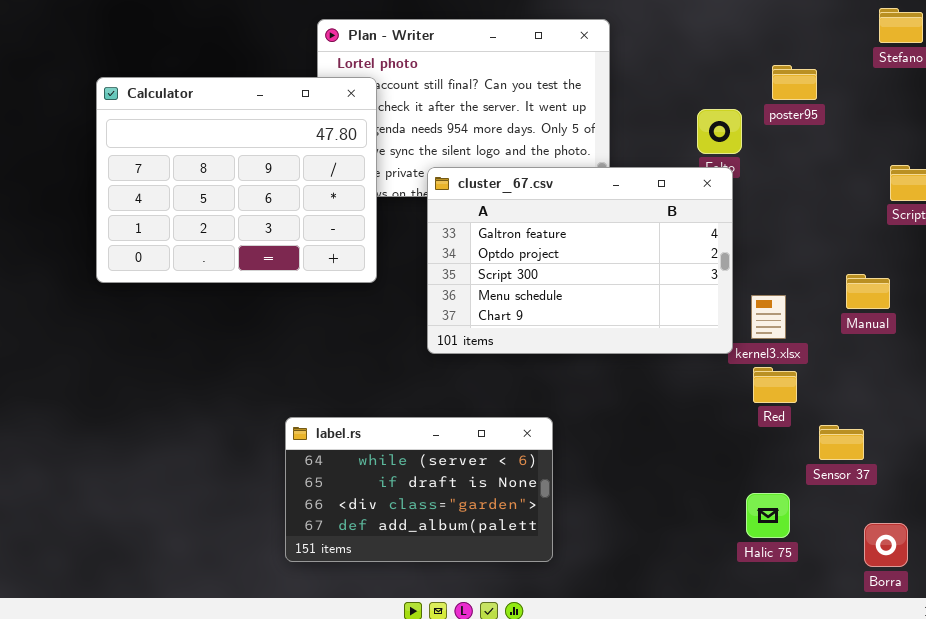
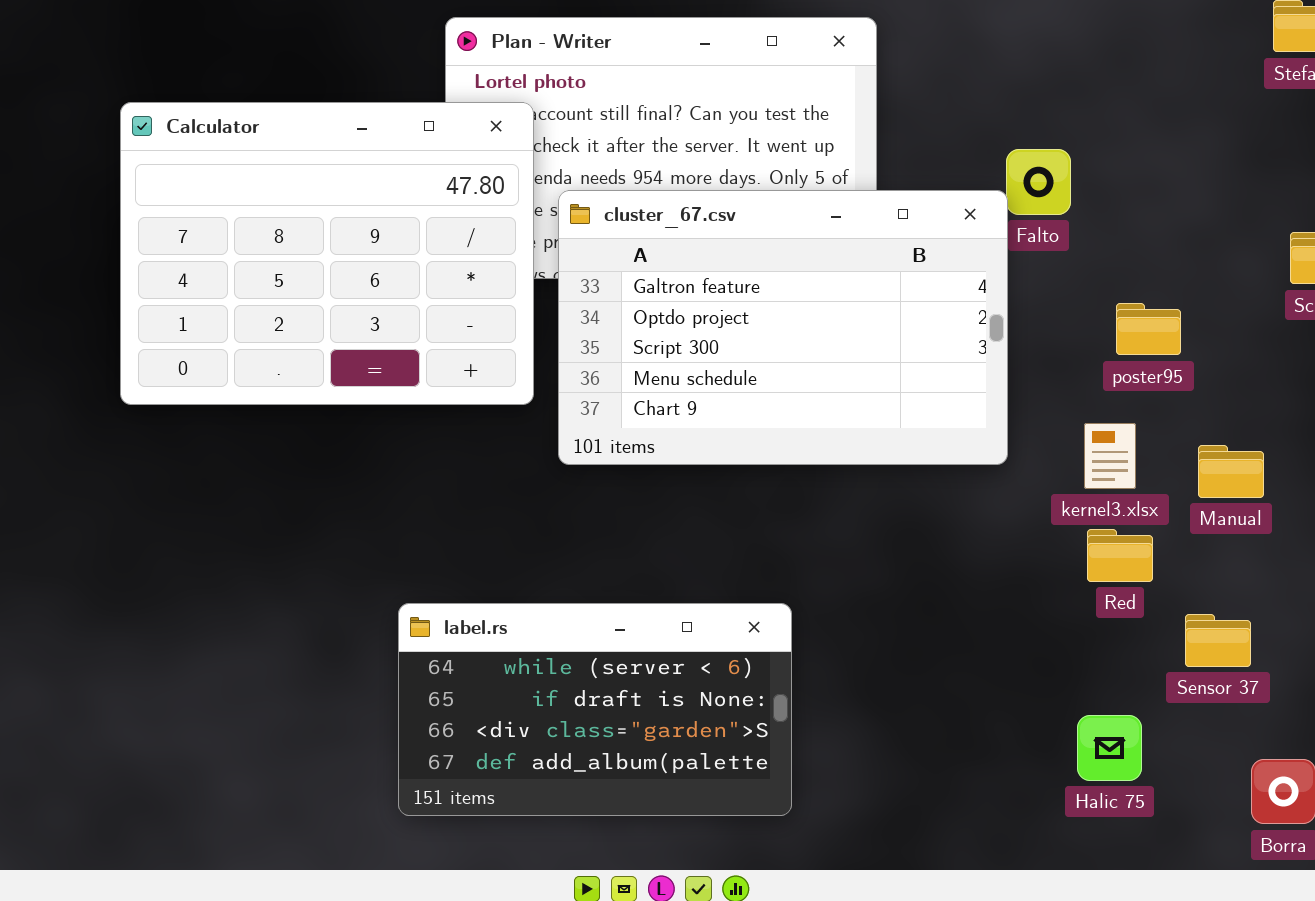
poster95: [772,65,817,100] -> [1116,303,1181,355], moved
cluster_67.csv: [427,167,733,354] -> [558,190,1008,465], moved
Manual: [846,274,890,309] -> [1198,445,1264,498], moved

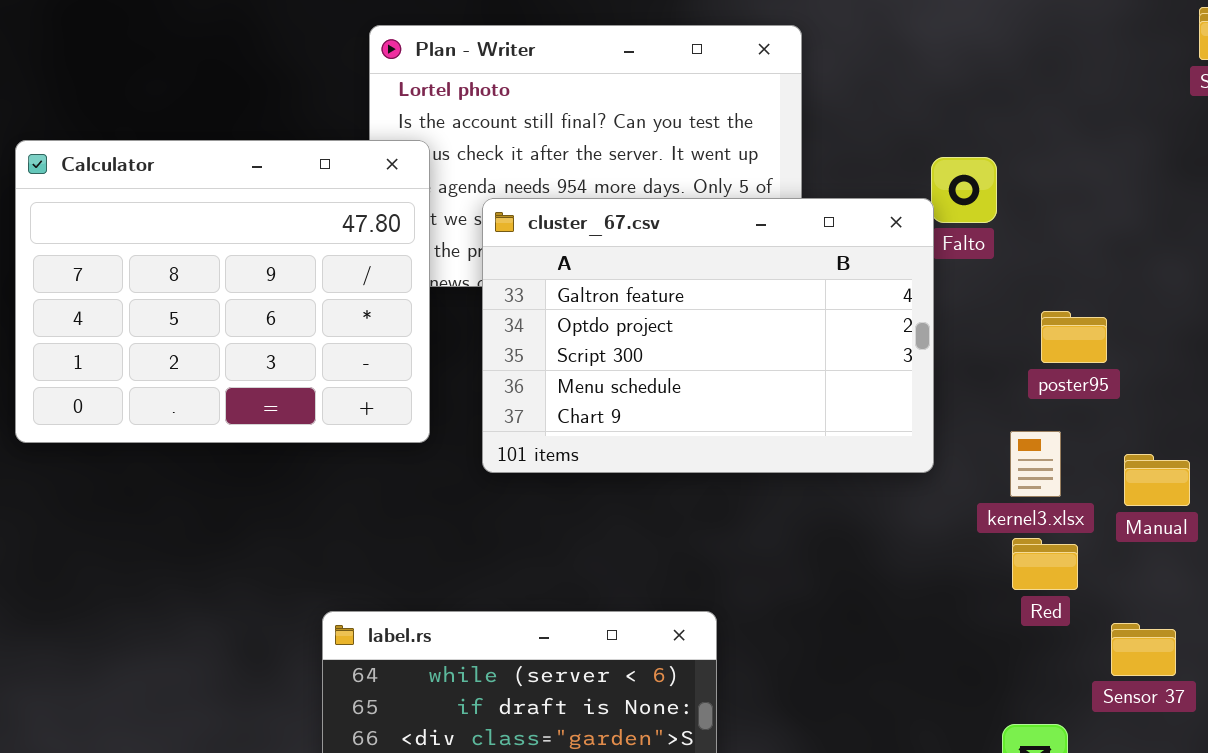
Calculator: [120,102,534,405] -> [15,140,430,443], moved

